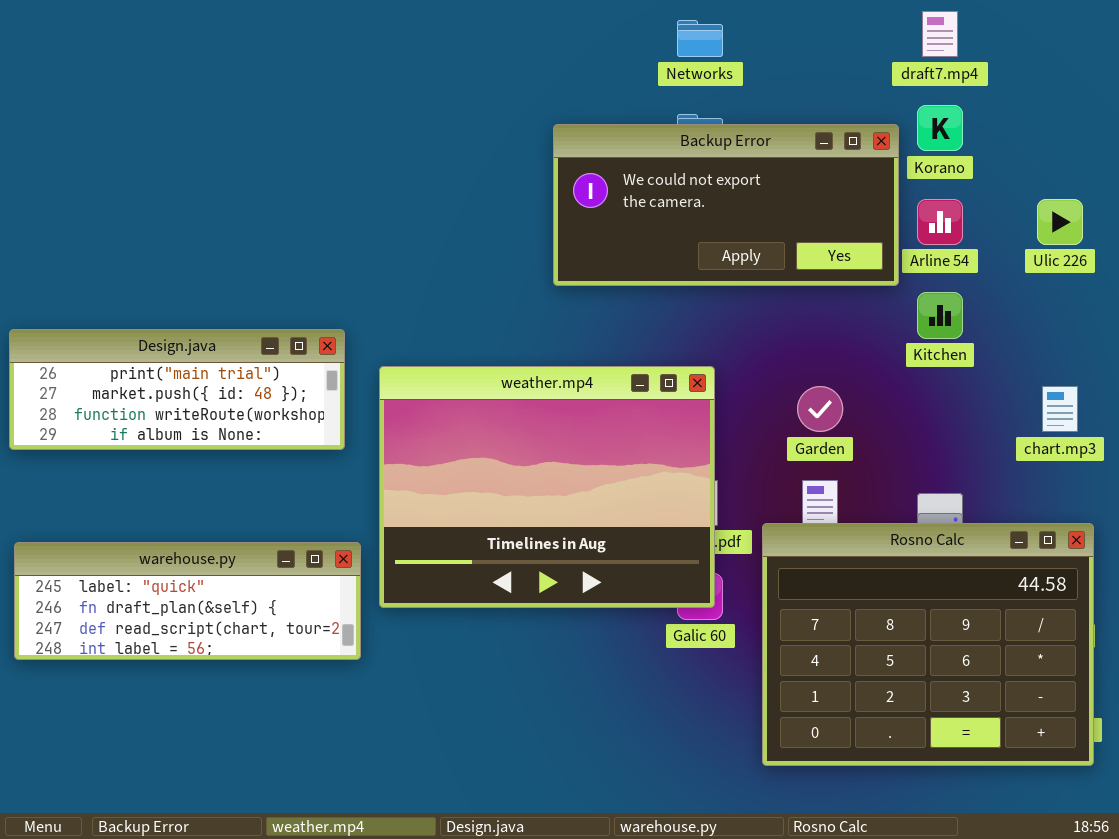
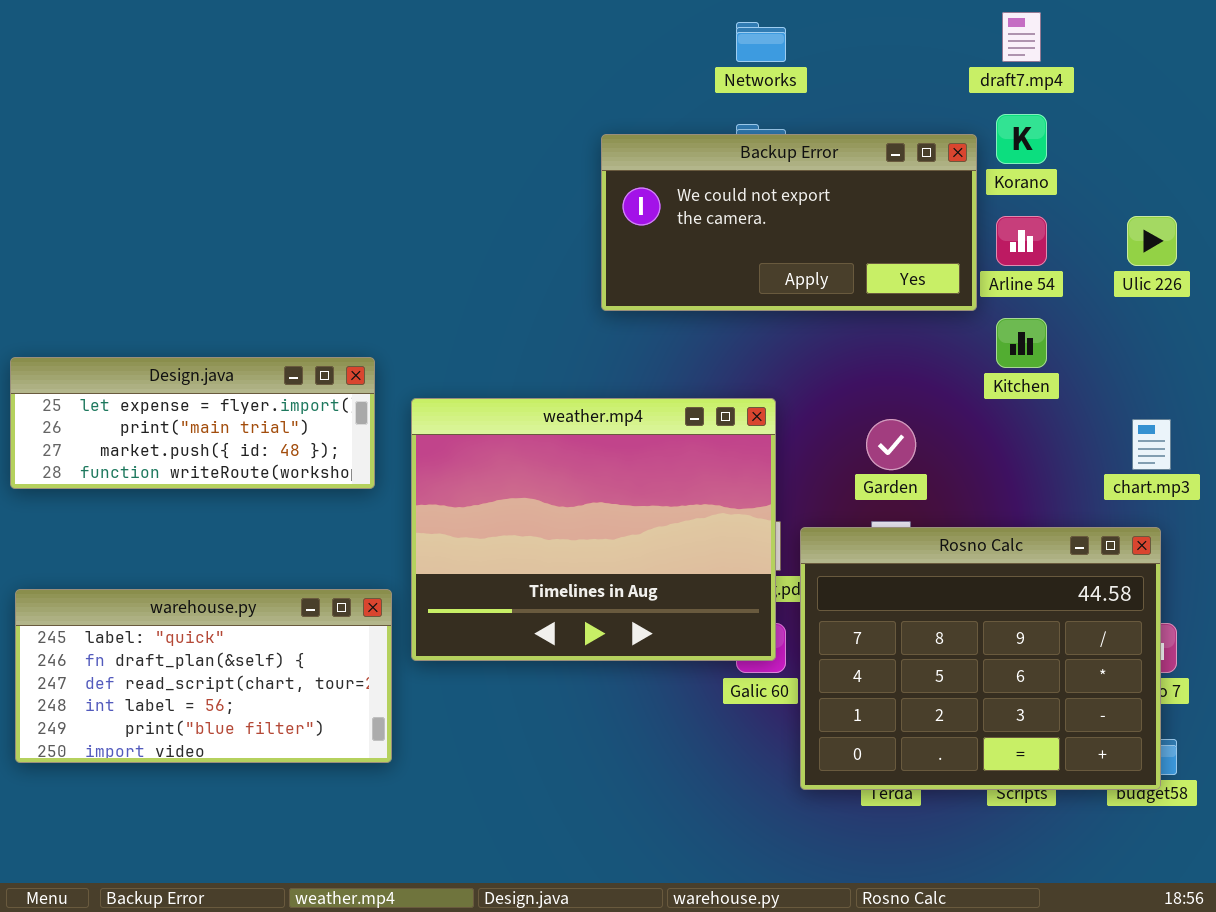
Design.java: [9,329,345,450] -> [10,357,375,489], scrolled up 1 row
Rosno Calc: [762,523,1094,766] -> [800,527,1161,790], moved
warehouse.py: [14,542,361,660] -> [15,589,392,763], resized

